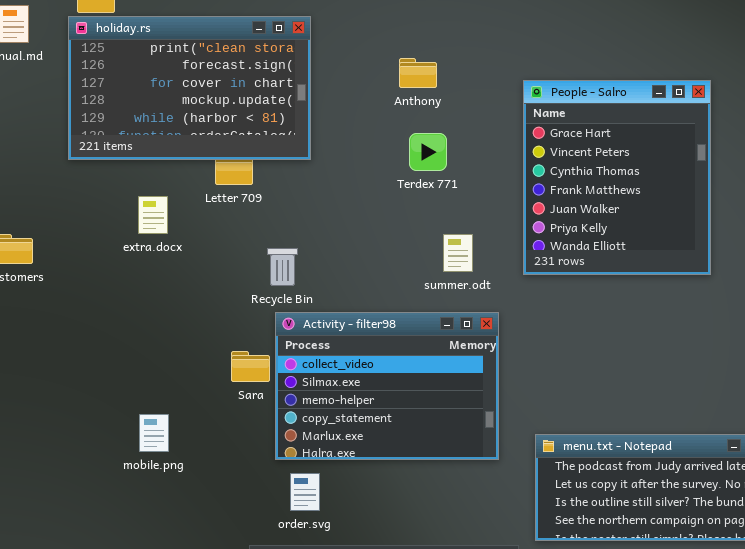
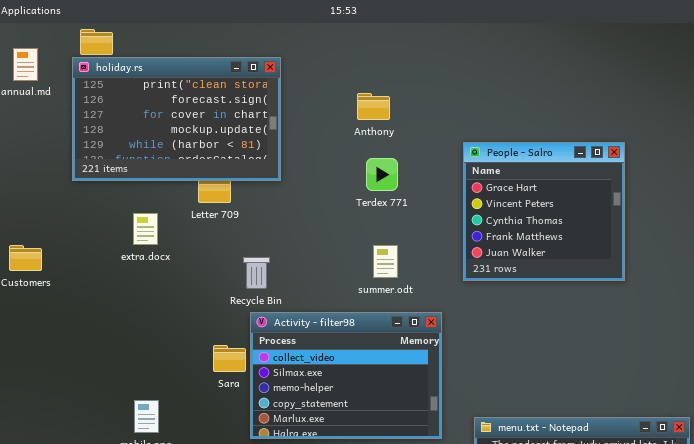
People - Salro: [523,80,711,275] -> [463,142,625,281], resized
summer.odt: [443,234,473,272] -> [373,245,398,278], moved

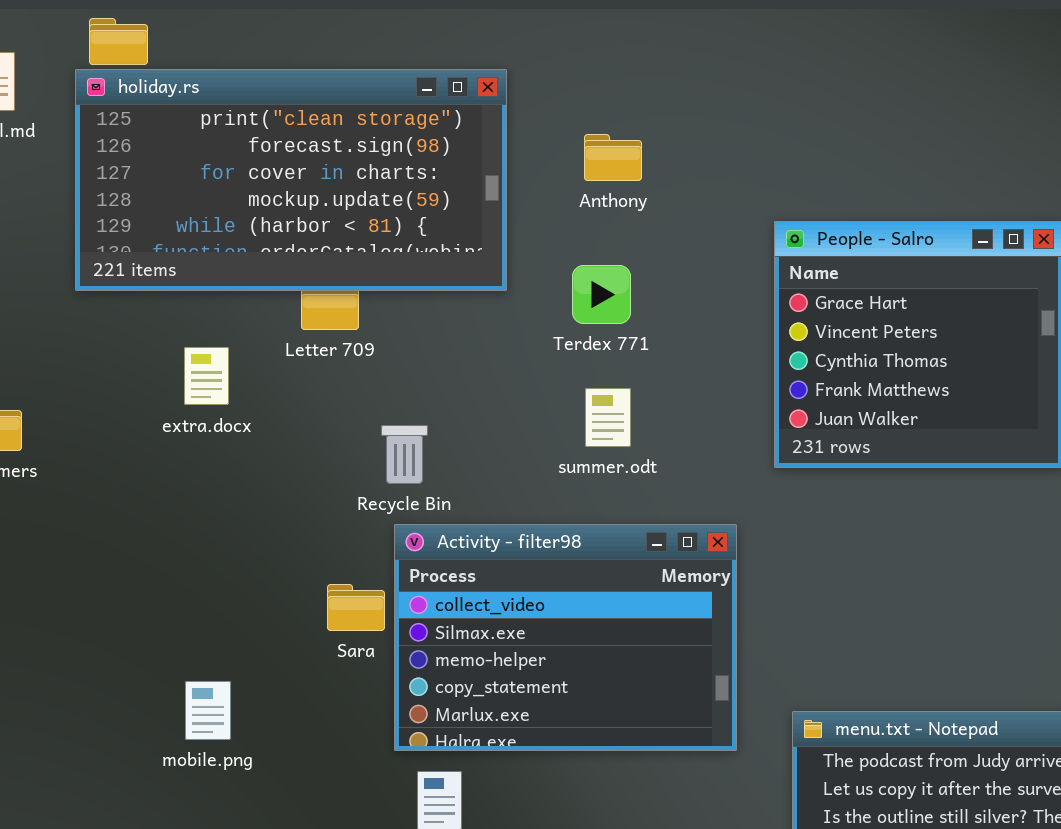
holiday.rs: [72,57,281,181] -> [75,69,507,291], resized
Terdex 771: [366,158,398,191] -> [572,265,631,324], moved
summer.odt: [373,245,398,278] -> [585,388,631,447], moved

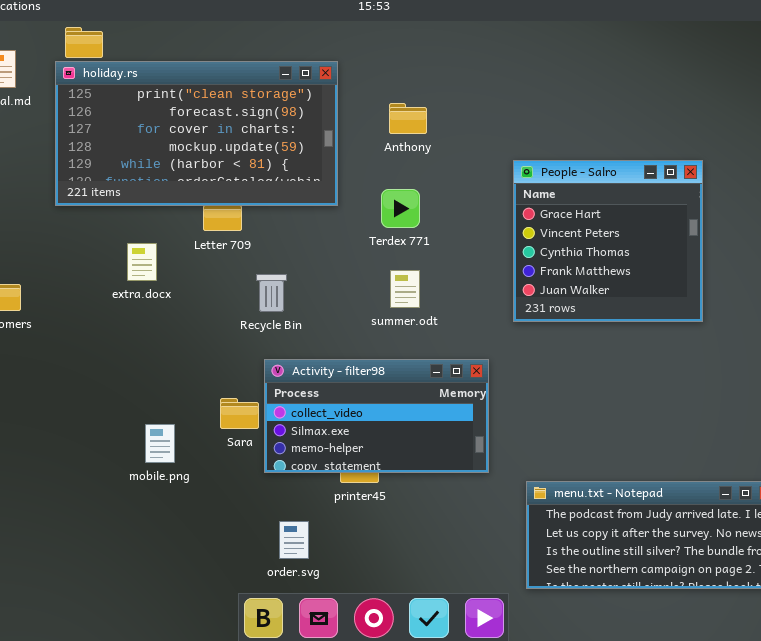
Recycle Bin: [381,425,428,484] -> [256,274,287,312], moved
Activity - filter98: [394,524,737,751] -> [264,359,489,473], resized
mobile.png: [185,681,231,740] -> [145,424,175,463], moved

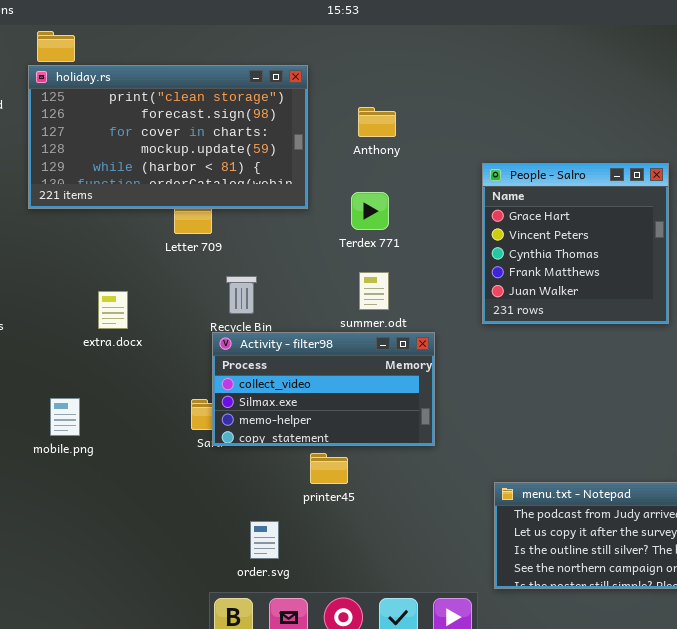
extra.docx: [127,243,157,281] -> [98,291,128,329], moved
Activity - filter98: [264,359,489,473] -> [212,332,435,446], moved
mobile.png: [145,424,175,463] -> [50,398,80,436], moved

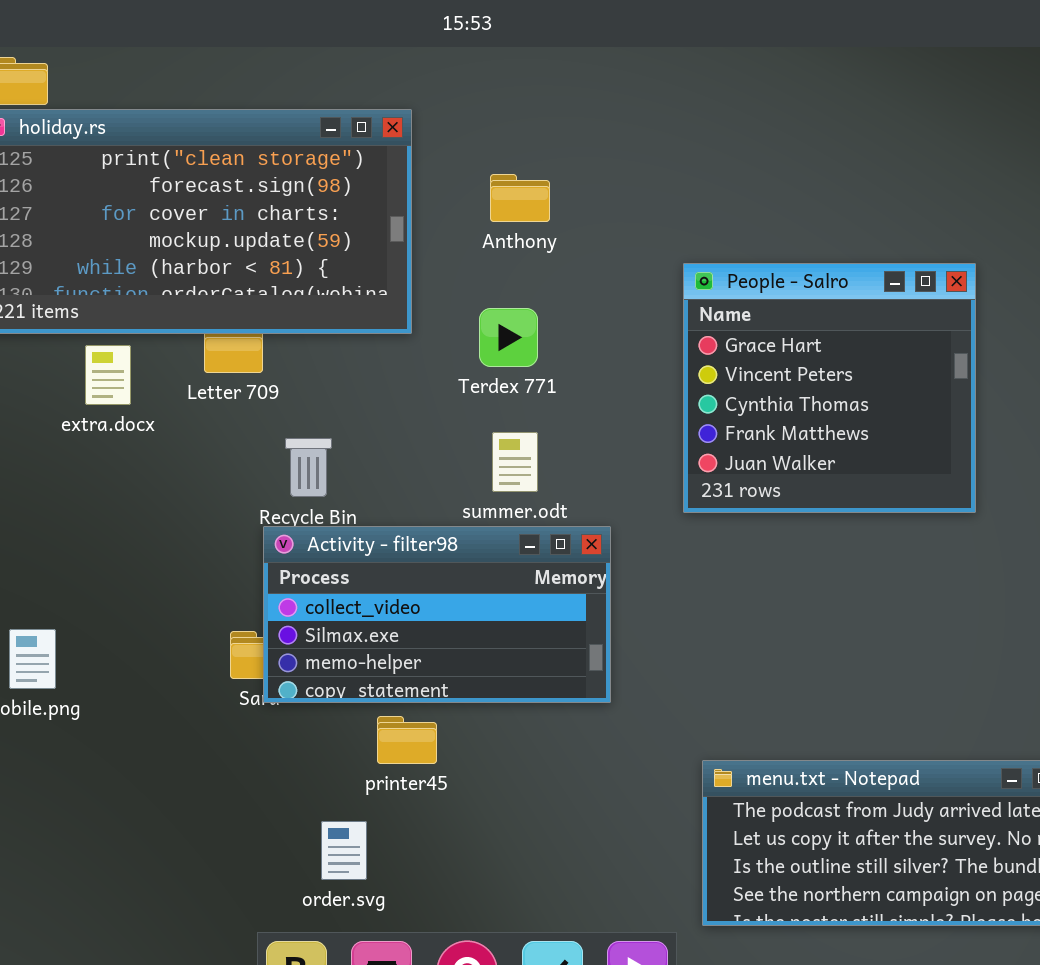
extra.docx: [98,291,128,329] -> [85,345,131,405], moved
printer45: [310,453,348,484] -> [377,716,437,764], moved

